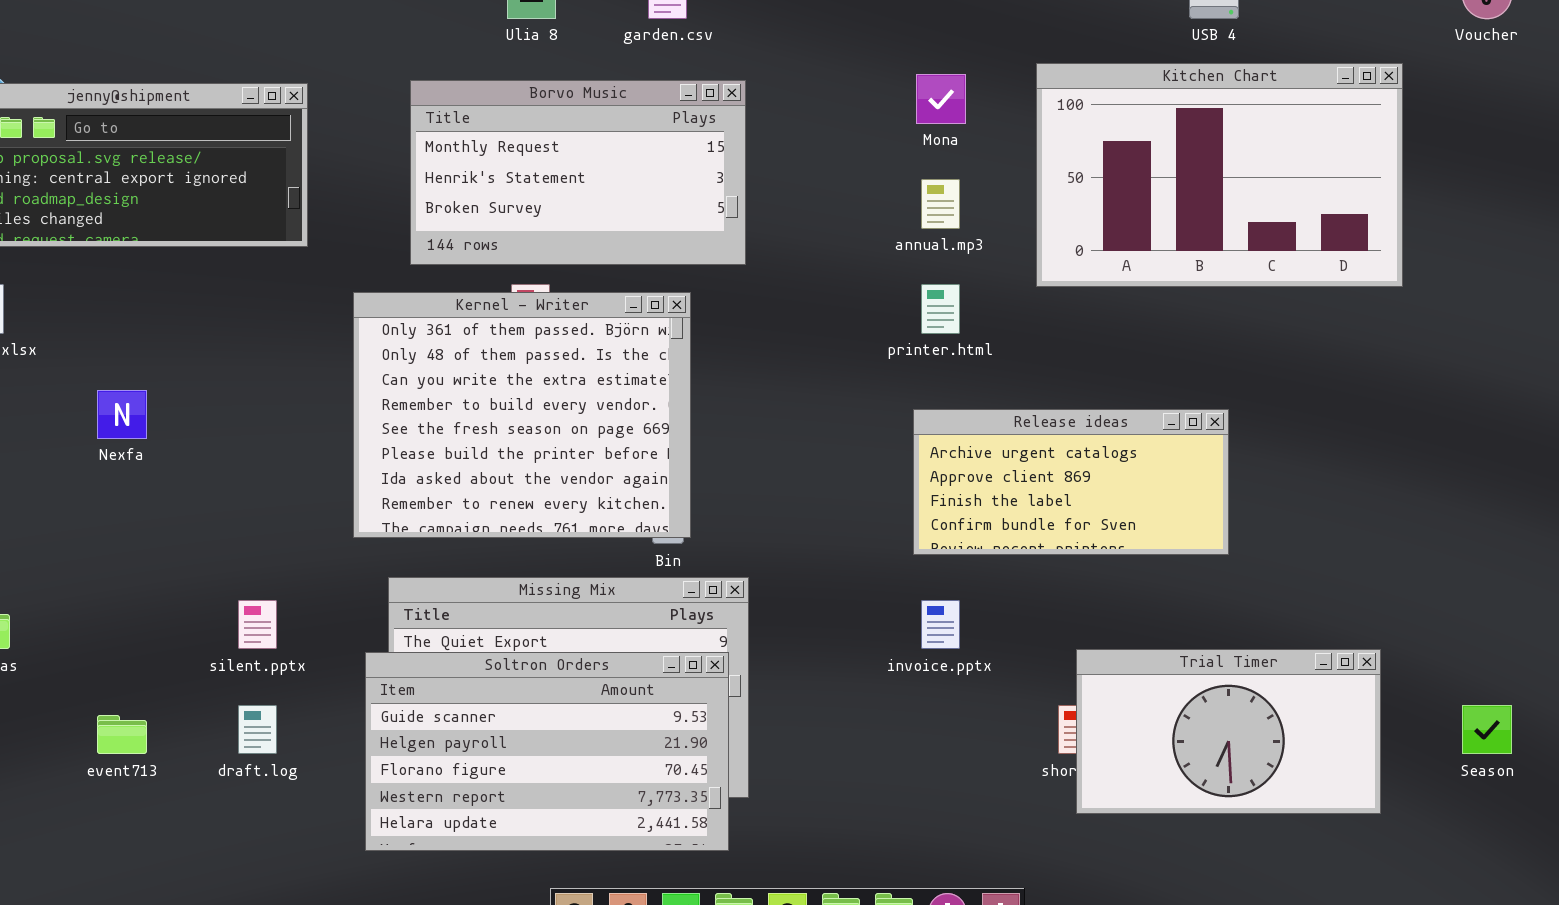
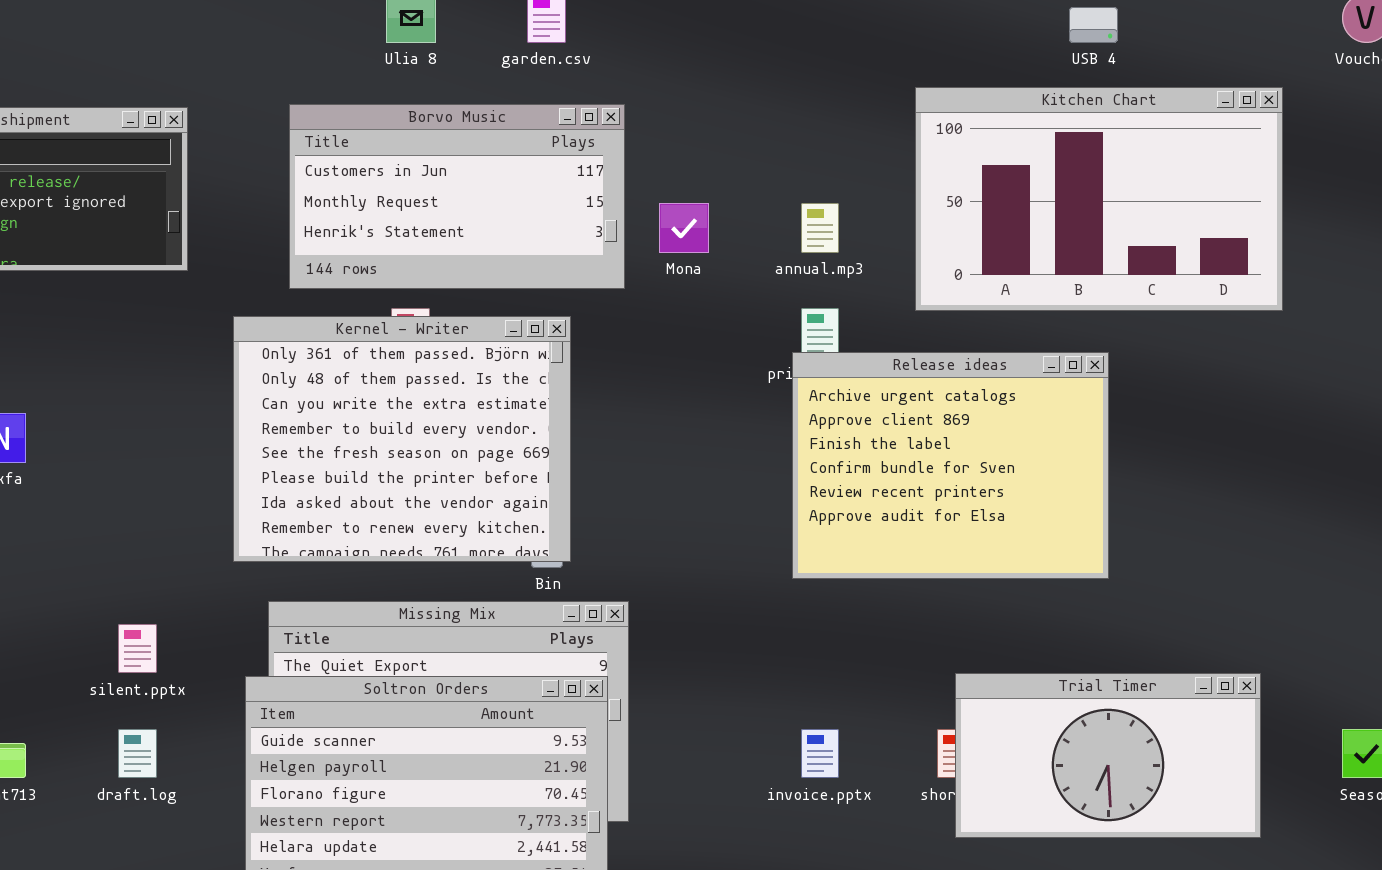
Mona: [916,74,966,124] -> [659,203,709,253], moved
Borvo Music: [410,80,746,265] -> [289,104,625,289], scrolled up 1 row
Release ideas: [913,409,1229,555] -> [792,352,1109,579], resized
invoice.pptx: [921,600,960,649] -> [801,729,839,778], moved

